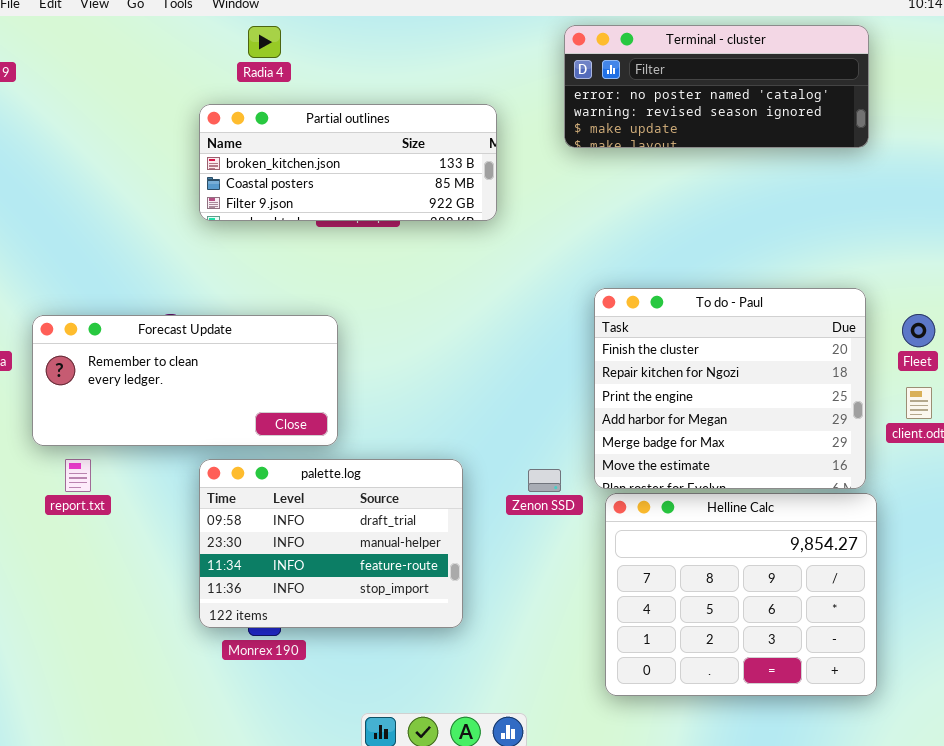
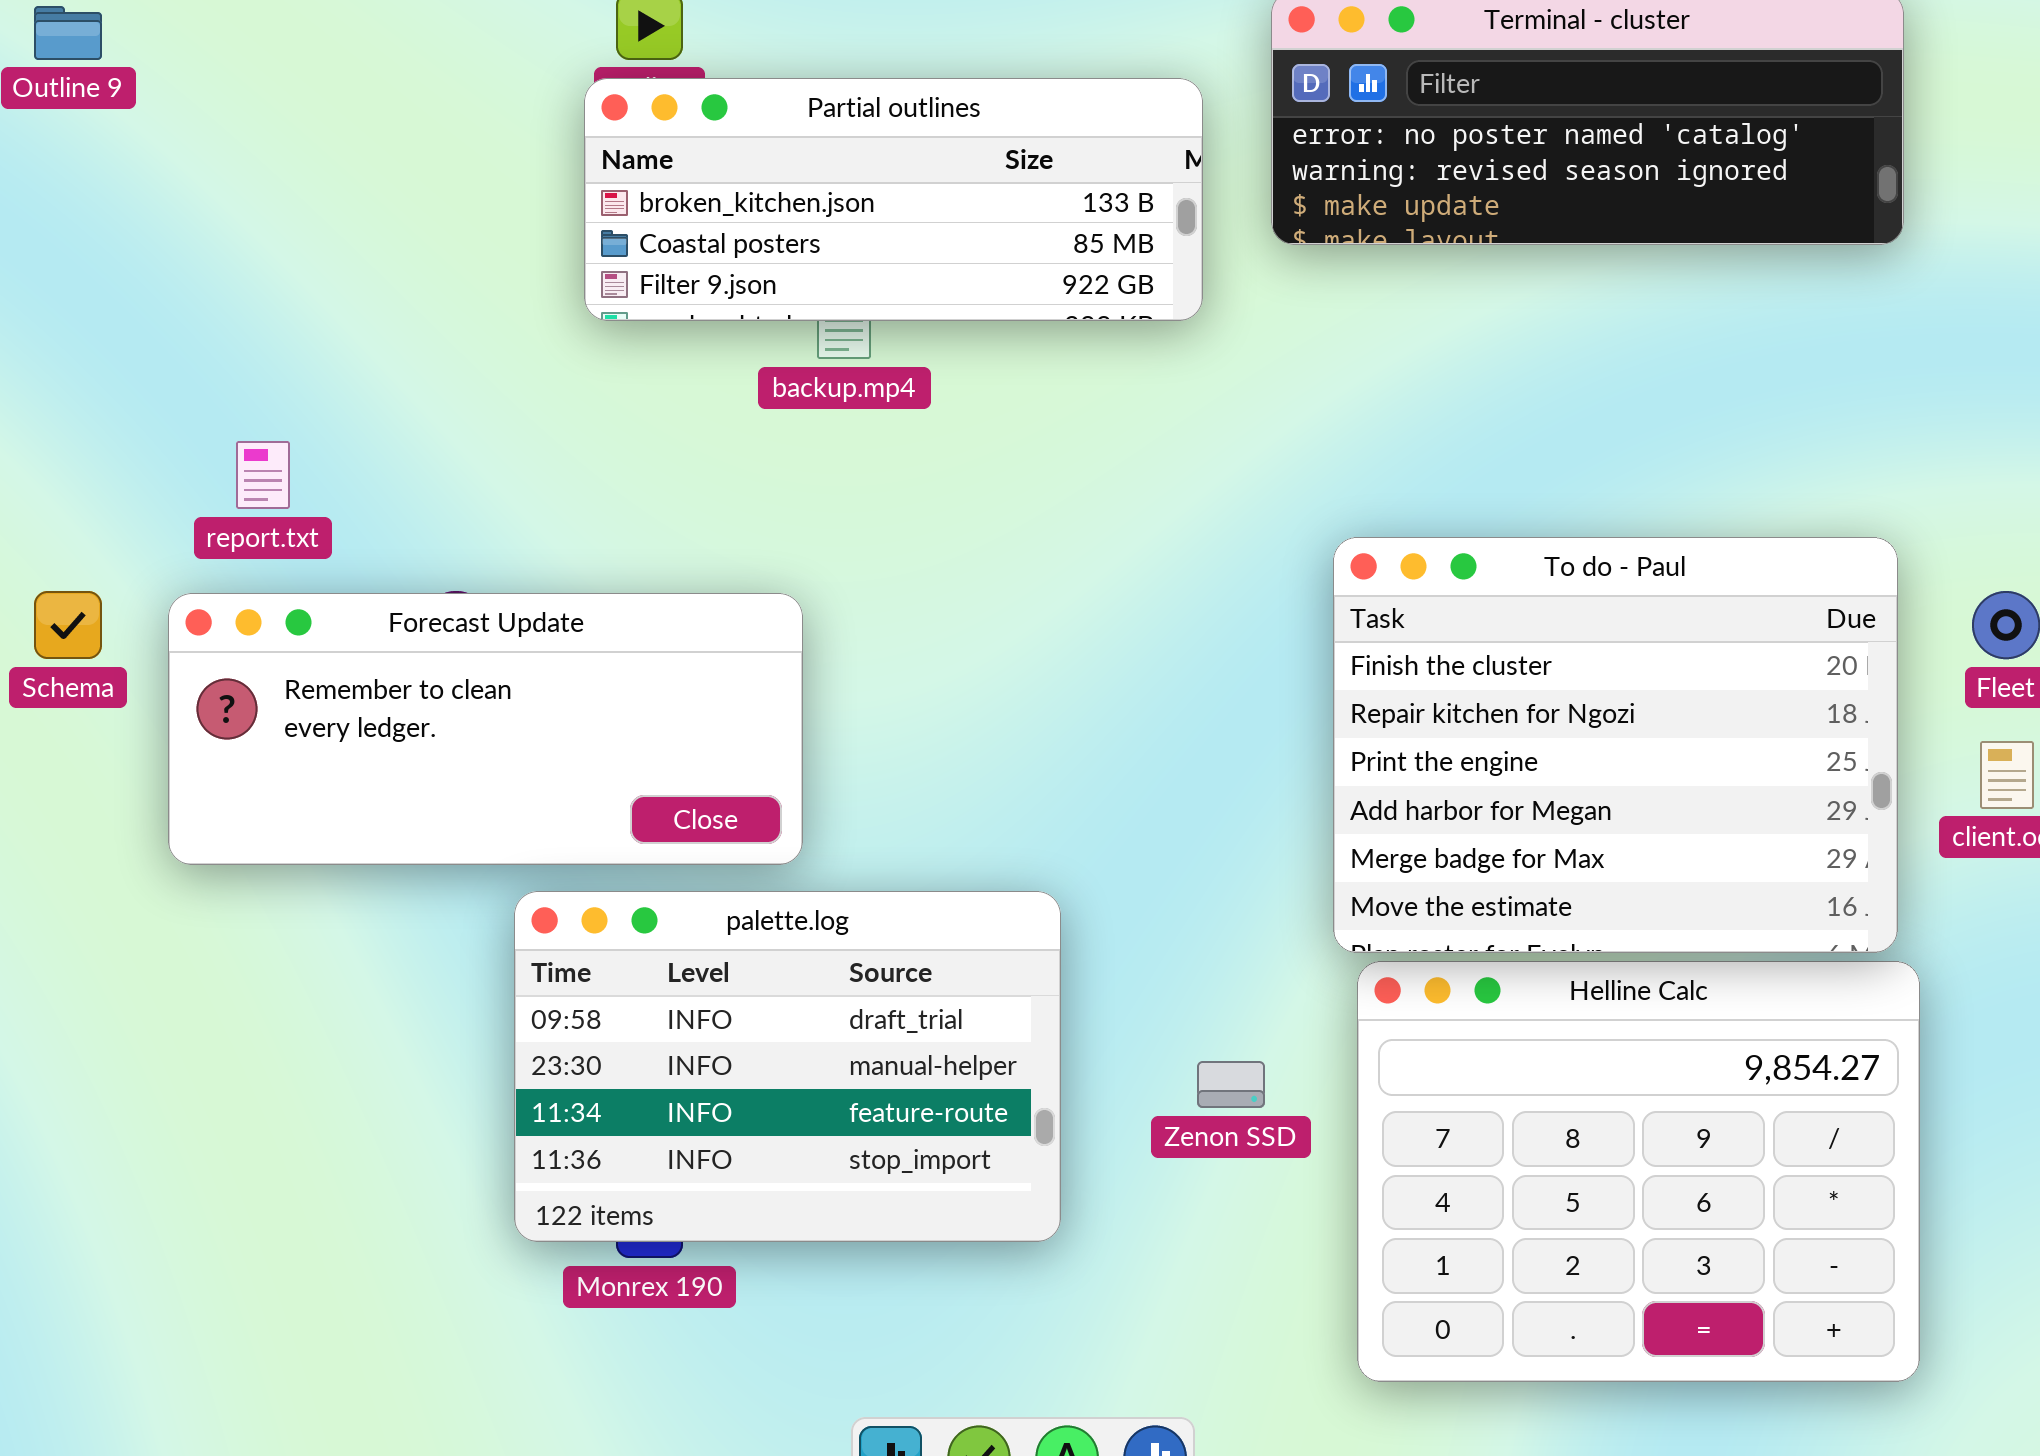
Partial outlines: [199,104,497,221] -> [584,78,1203,321], moved
report.txt: [65,459,91,492] -> [236,441,290,509], moved
Zenon SSD: [528,469,561,492] -> [1197,1061,1265,1108], moved

